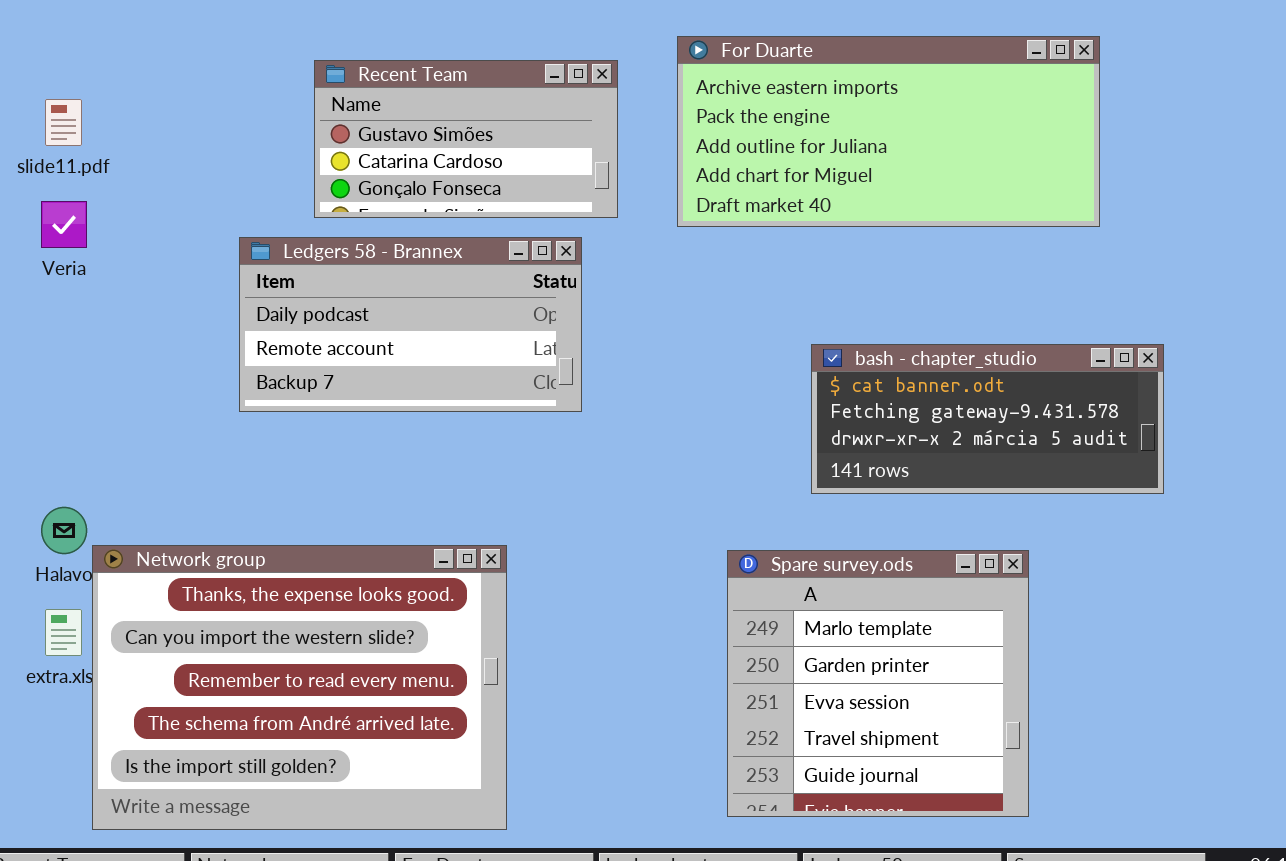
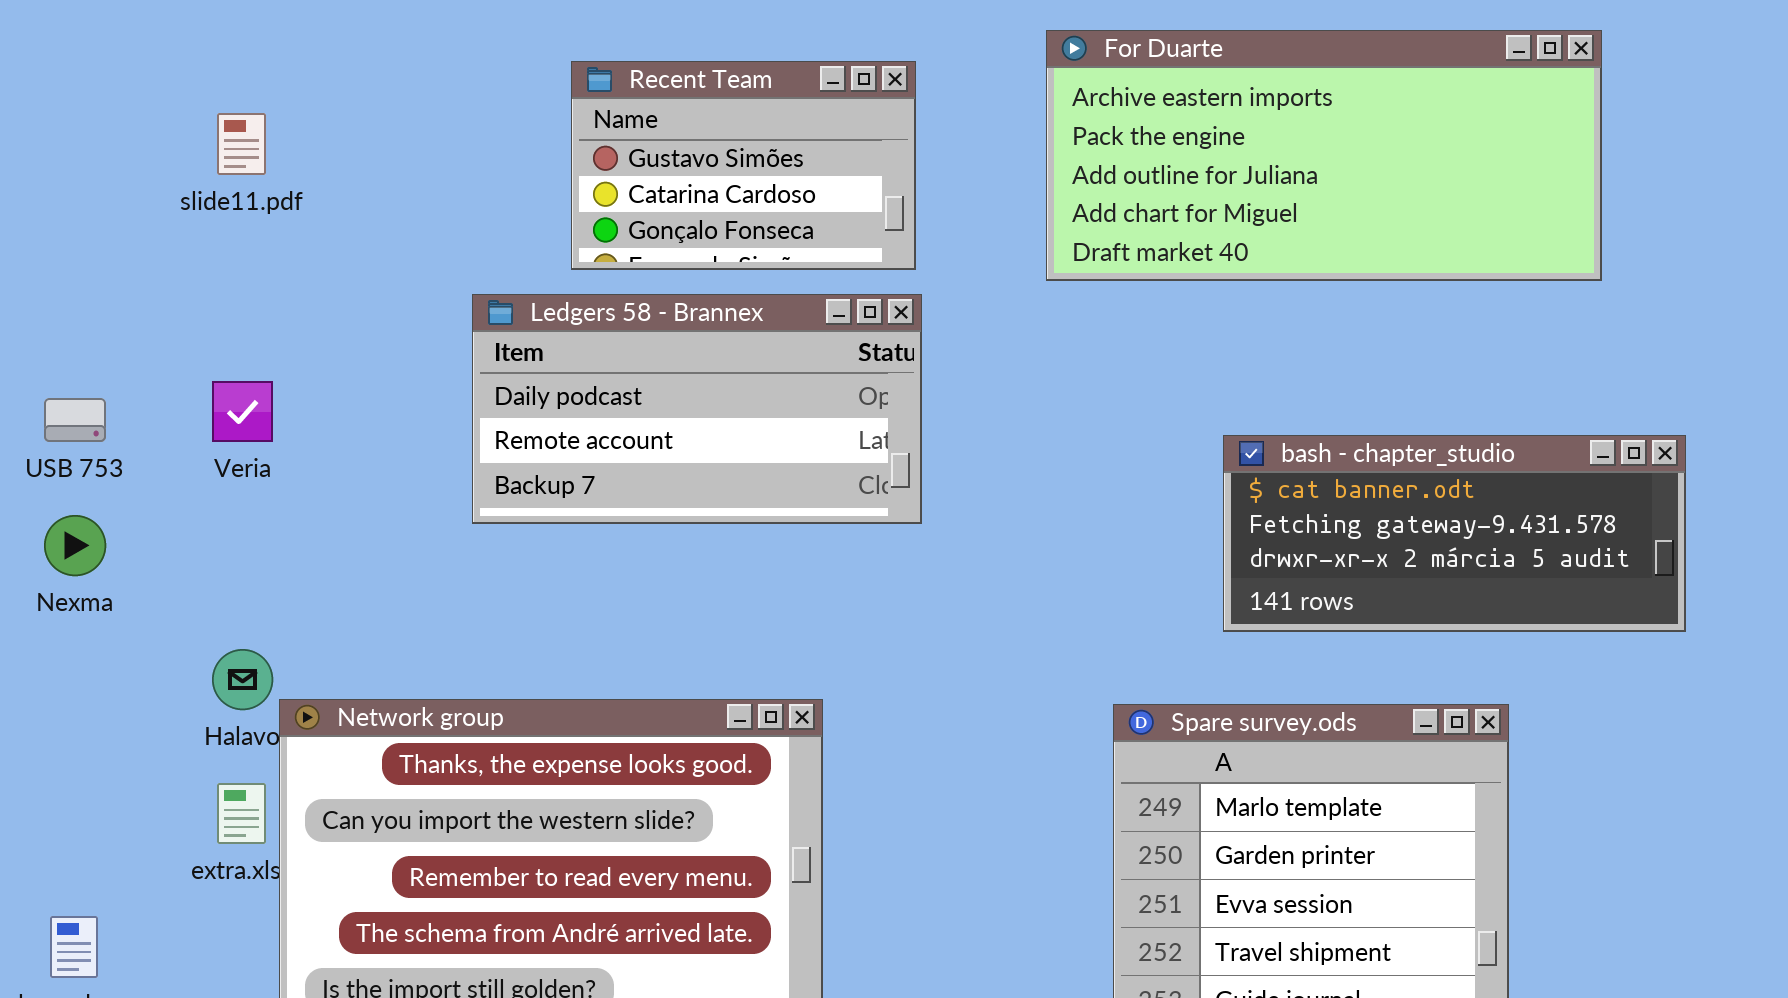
Recent Team: [314,60,618,218] -> [571,61,916,270], resized
Veria: [41,201,87,248] -> [212,381,273,442], moved

